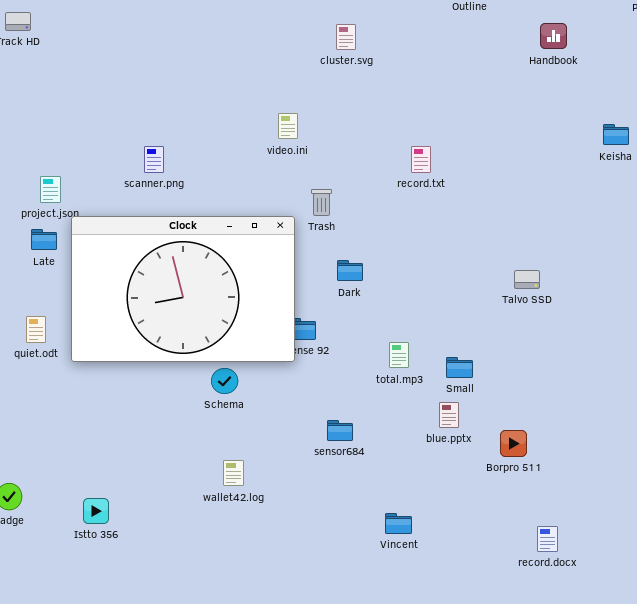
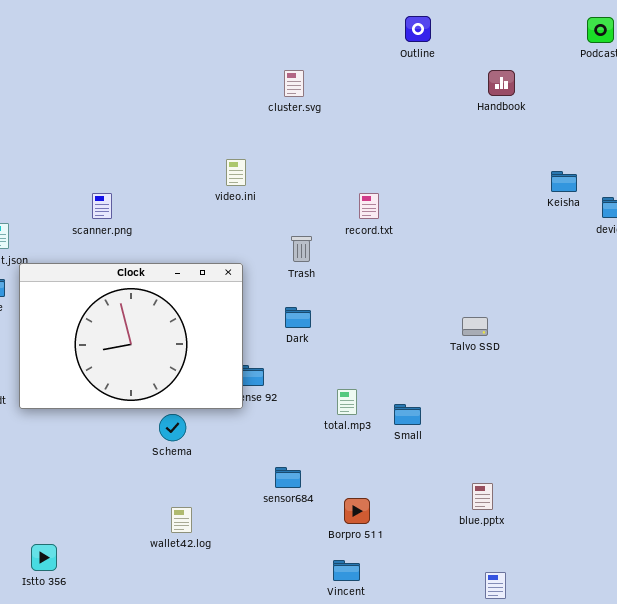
Trash: [311,189,332,216] -> [291,236,312,262], moved
blue.pptx: [439,402,459,428] -> [472,483,493,510], moved
Borpro 511: [500,430,527,457] -> [344,498,370,524], moved

